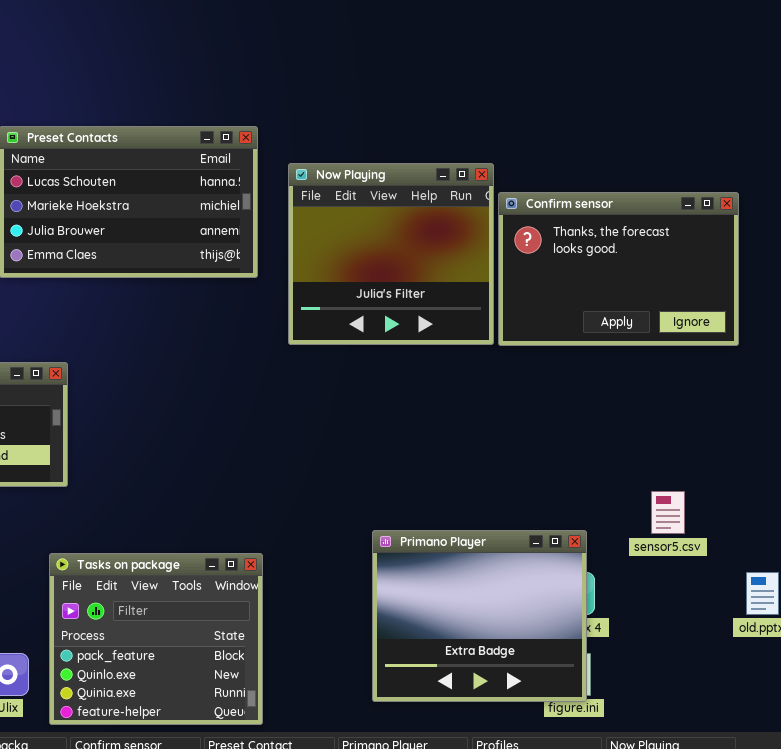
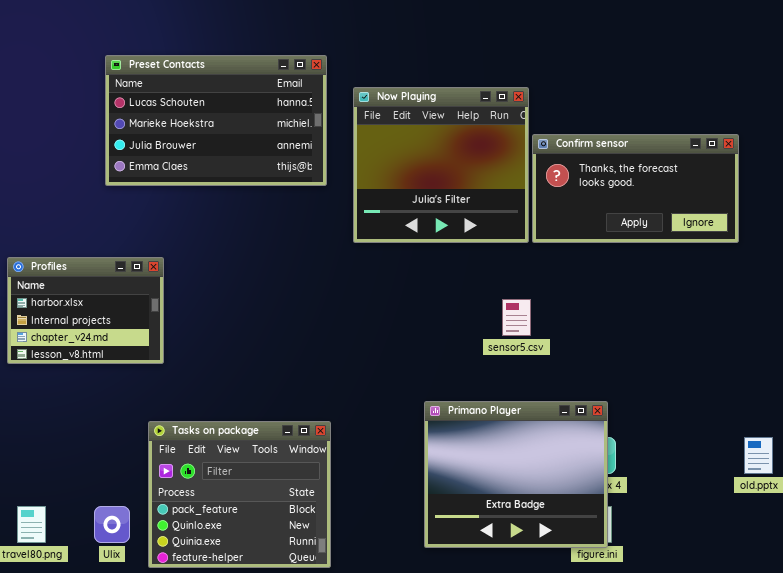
Confirm sensor: [498,192,739,346] -> [532,134,739,243], resized
sensor5.csv: [651,491,685,534] -> [502,299,531,336], moved

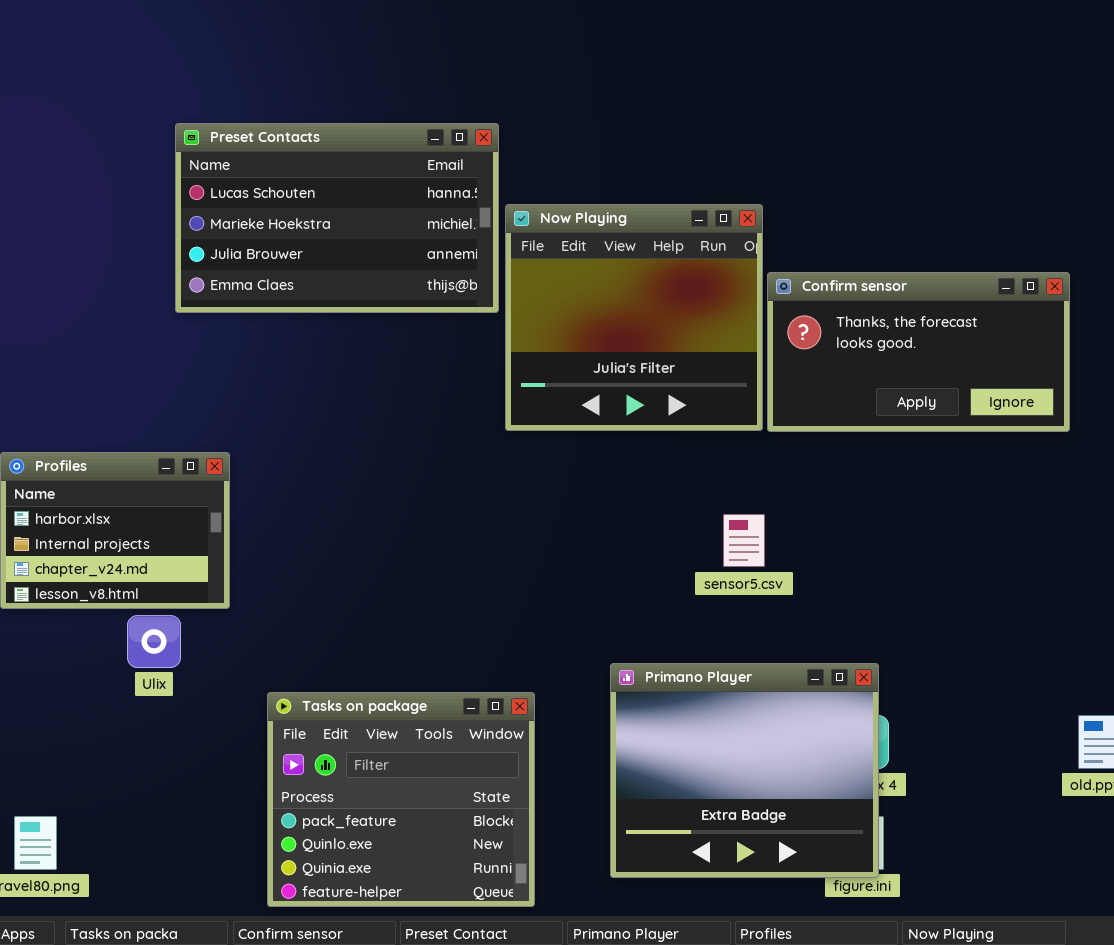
Preset Contacts: [105,55,327,186] -> [175,123,499,313], moved
Tasks on package: [148,421,331,568] -> [267,692,535,907], moved
Ulix: [94,506,130,543] -> [127,615,181,668], moved

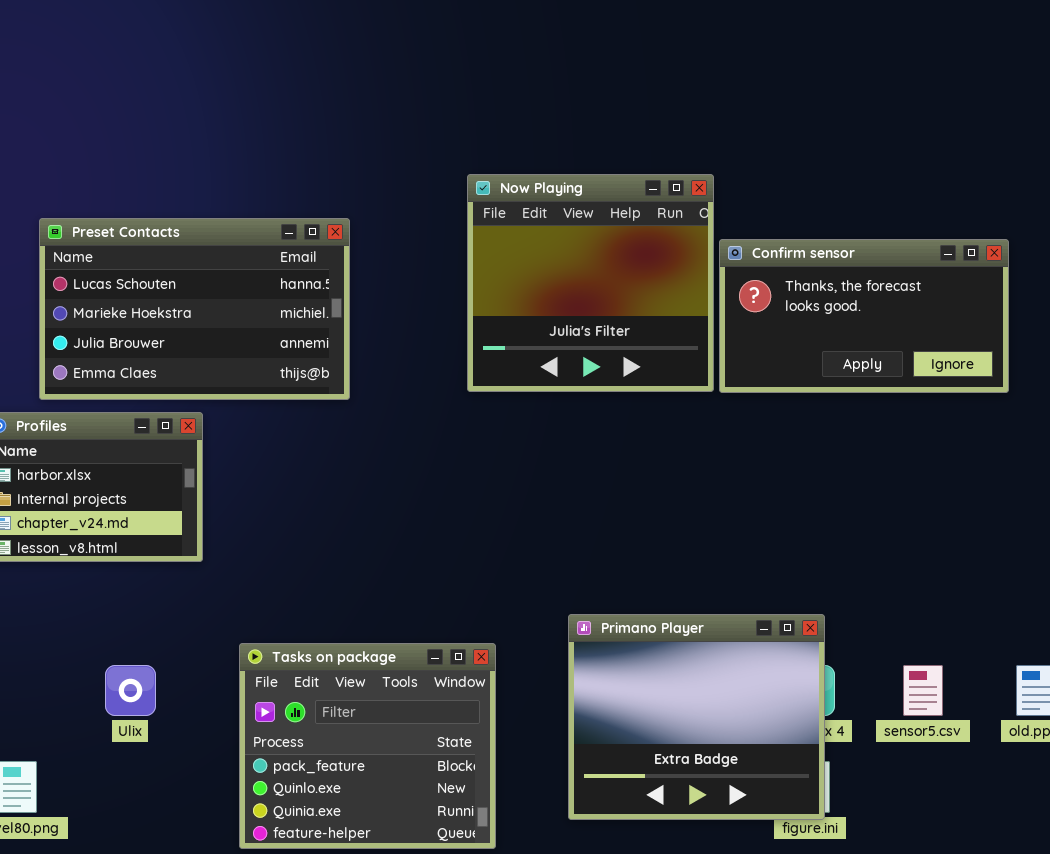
Preset Contacts: [175,123,499,313] -> [39,218,350,400], moved
sensor5.csv: [723,514,765,567] -> [903,665,943,716], moved
Ulix: [127,615,181,668] -> [105,665,156,716], moved

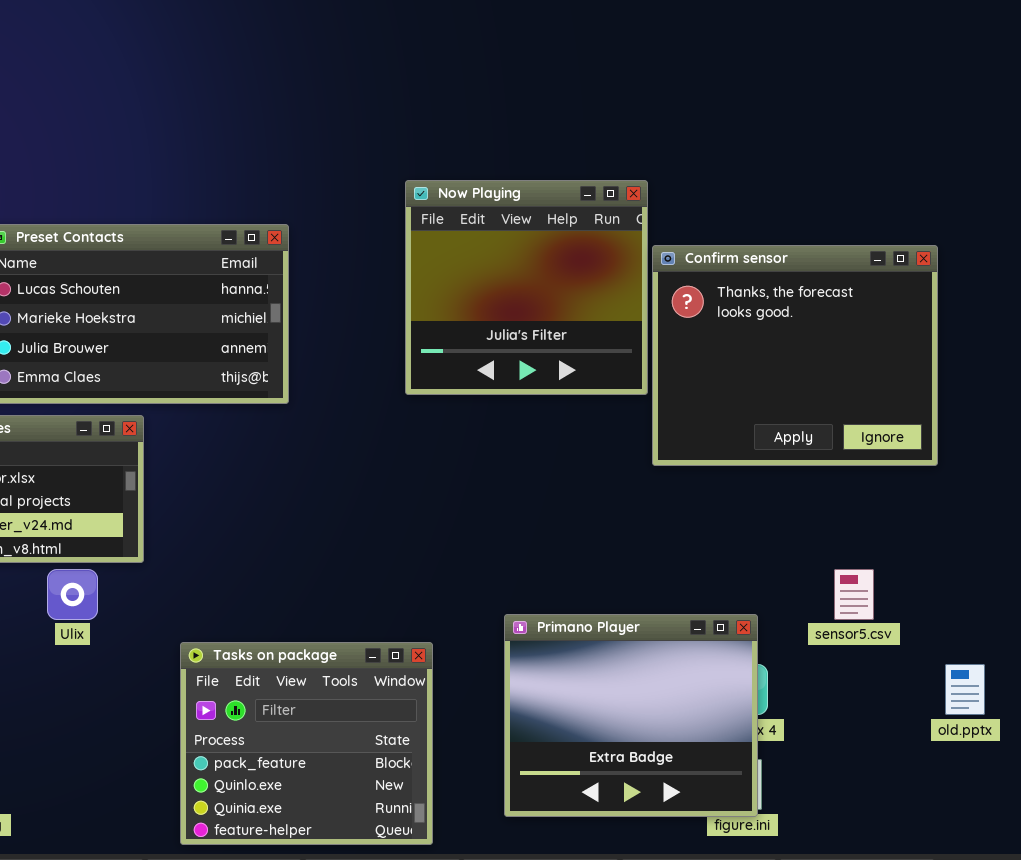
Confirm sensor: [719,239,1009,393] -> [652,245,938,466], resized
Ulix: [105,665,156,716] -> [47,569,98,620], moved
sensor5.csv: [903,665,943,716] -> [834,569,874,620], moved

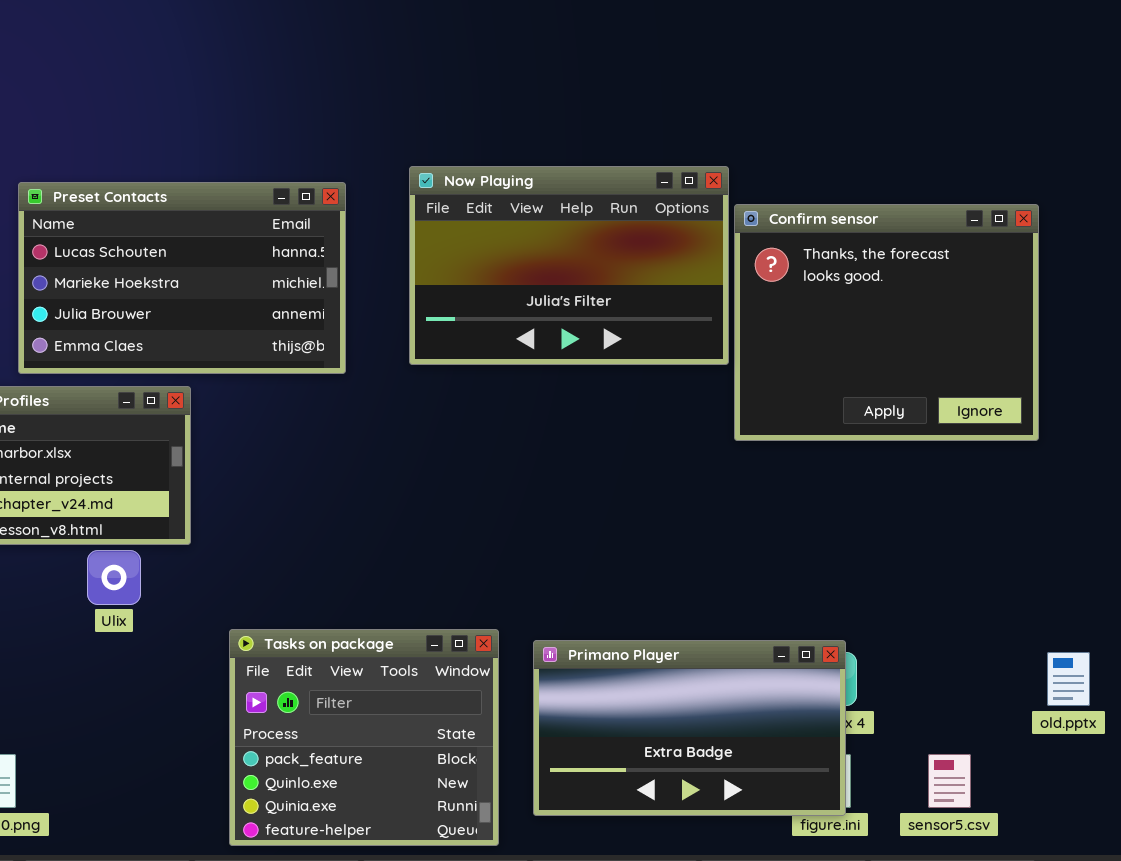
Now Playing: [405,180,648,395] -> [409,166,729,365], resized
sensor5.csv: [834,569,874,620] -> [928,754,971,808], moved
Primano Player: [504,614,758,817] -> [533,640,846,816], resized

